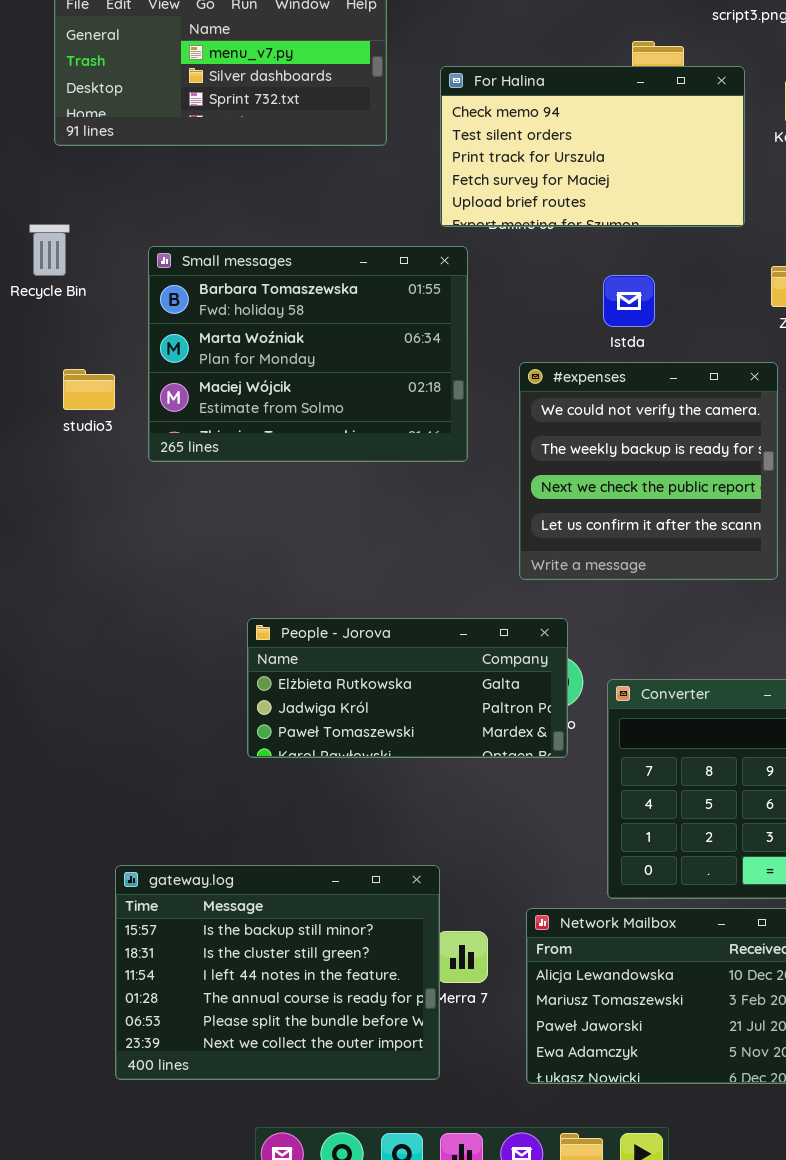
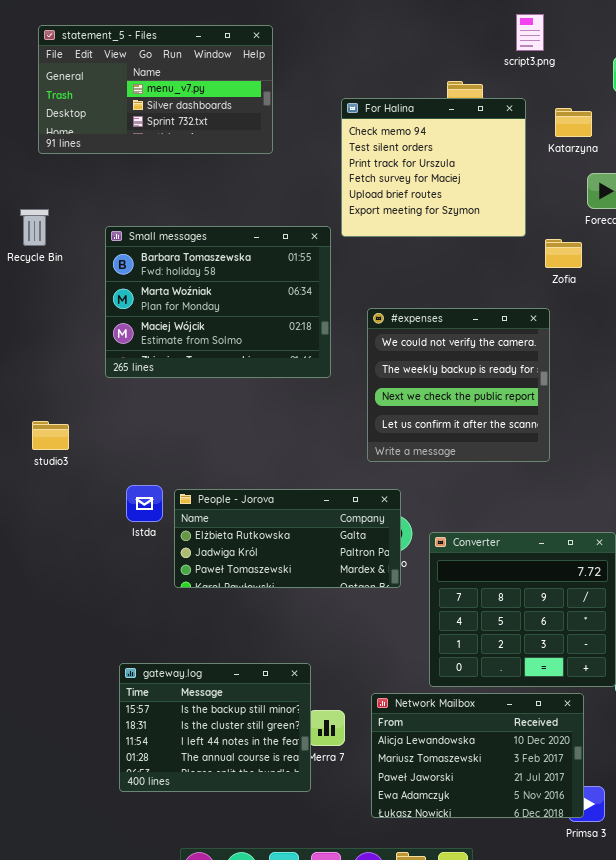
For Halina: [440,66,745,227] -> [341,98,526,237], resized
Istda: [603,275,655,327] -> [126,485,163,522], moved
studio3: [63,369,115,410] -> [32,421,69,450], moved
gateway.log: [115,865,440,1080] -> [119,663,311,792], resized

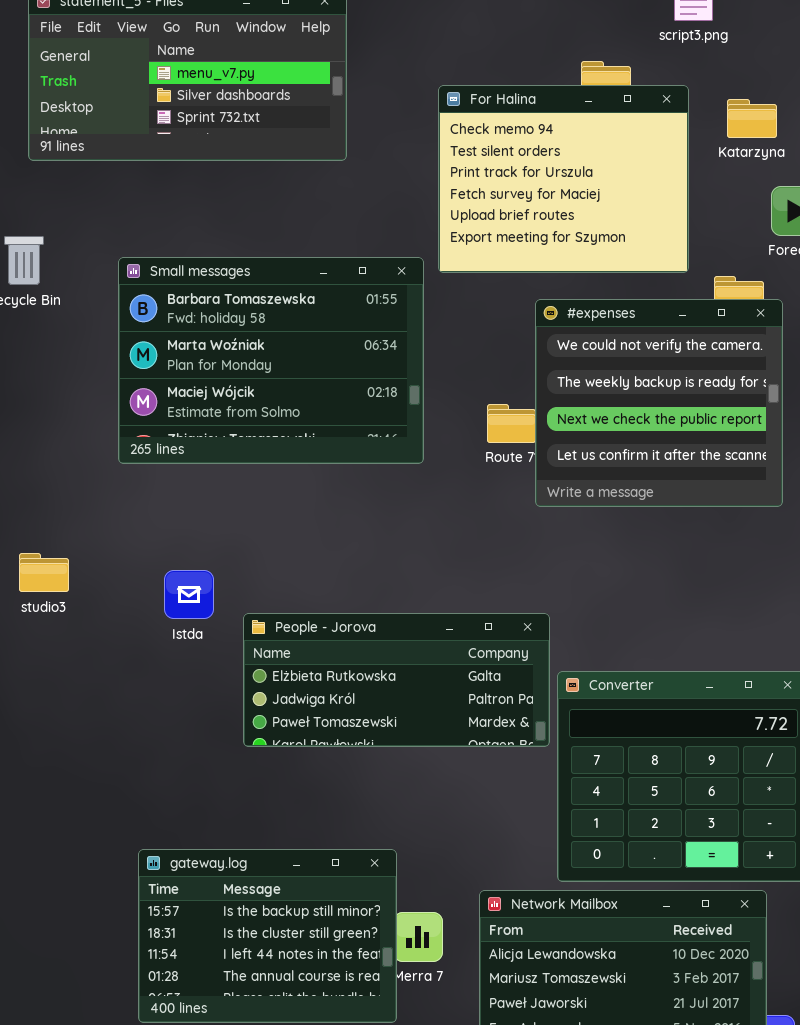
#expenses: [367,308,550,462] -> [535,299,783,507], moved
studio3: [32,421,69,450] -> [19,553,69,592], moved
Istda: [126,485,163,522] -> [164,570,214,619], moved
People - Jorova: [174,489,401,588] -> [243,613,550,747], moved

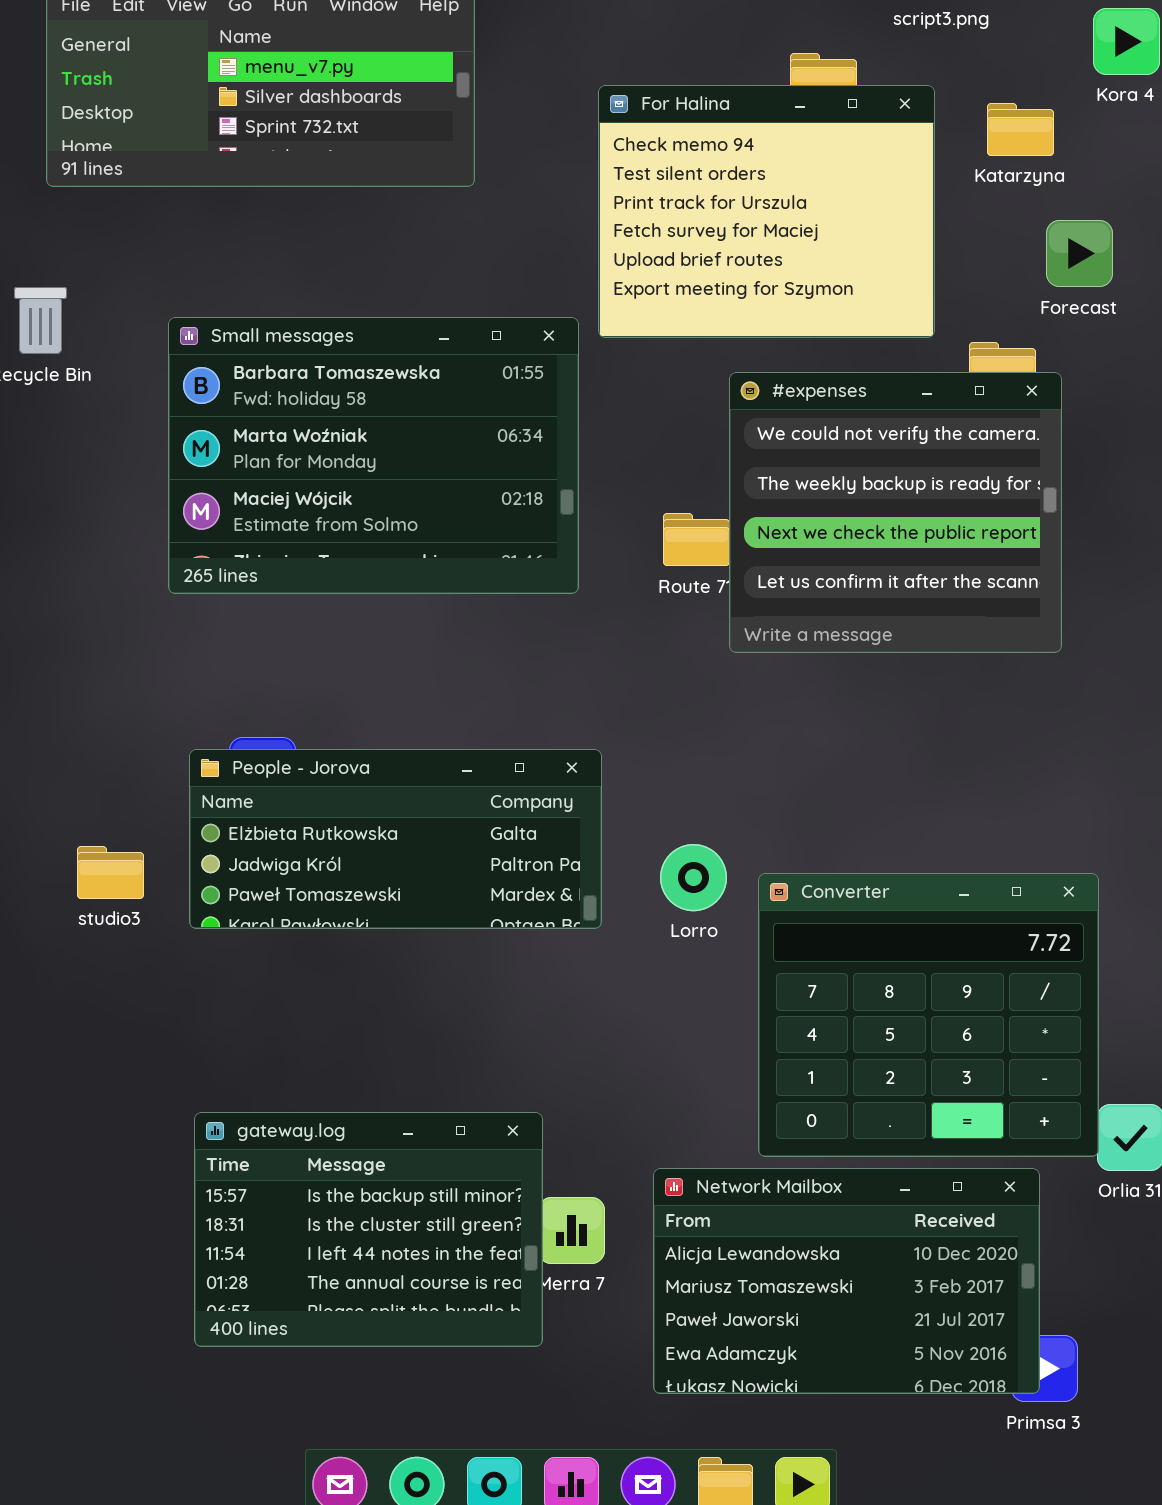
studio3: [19,553,69,592] -> [77,846,144,899], moved
People - Jorova: [243,613,550,747] -> [189,749,602,929], moved

